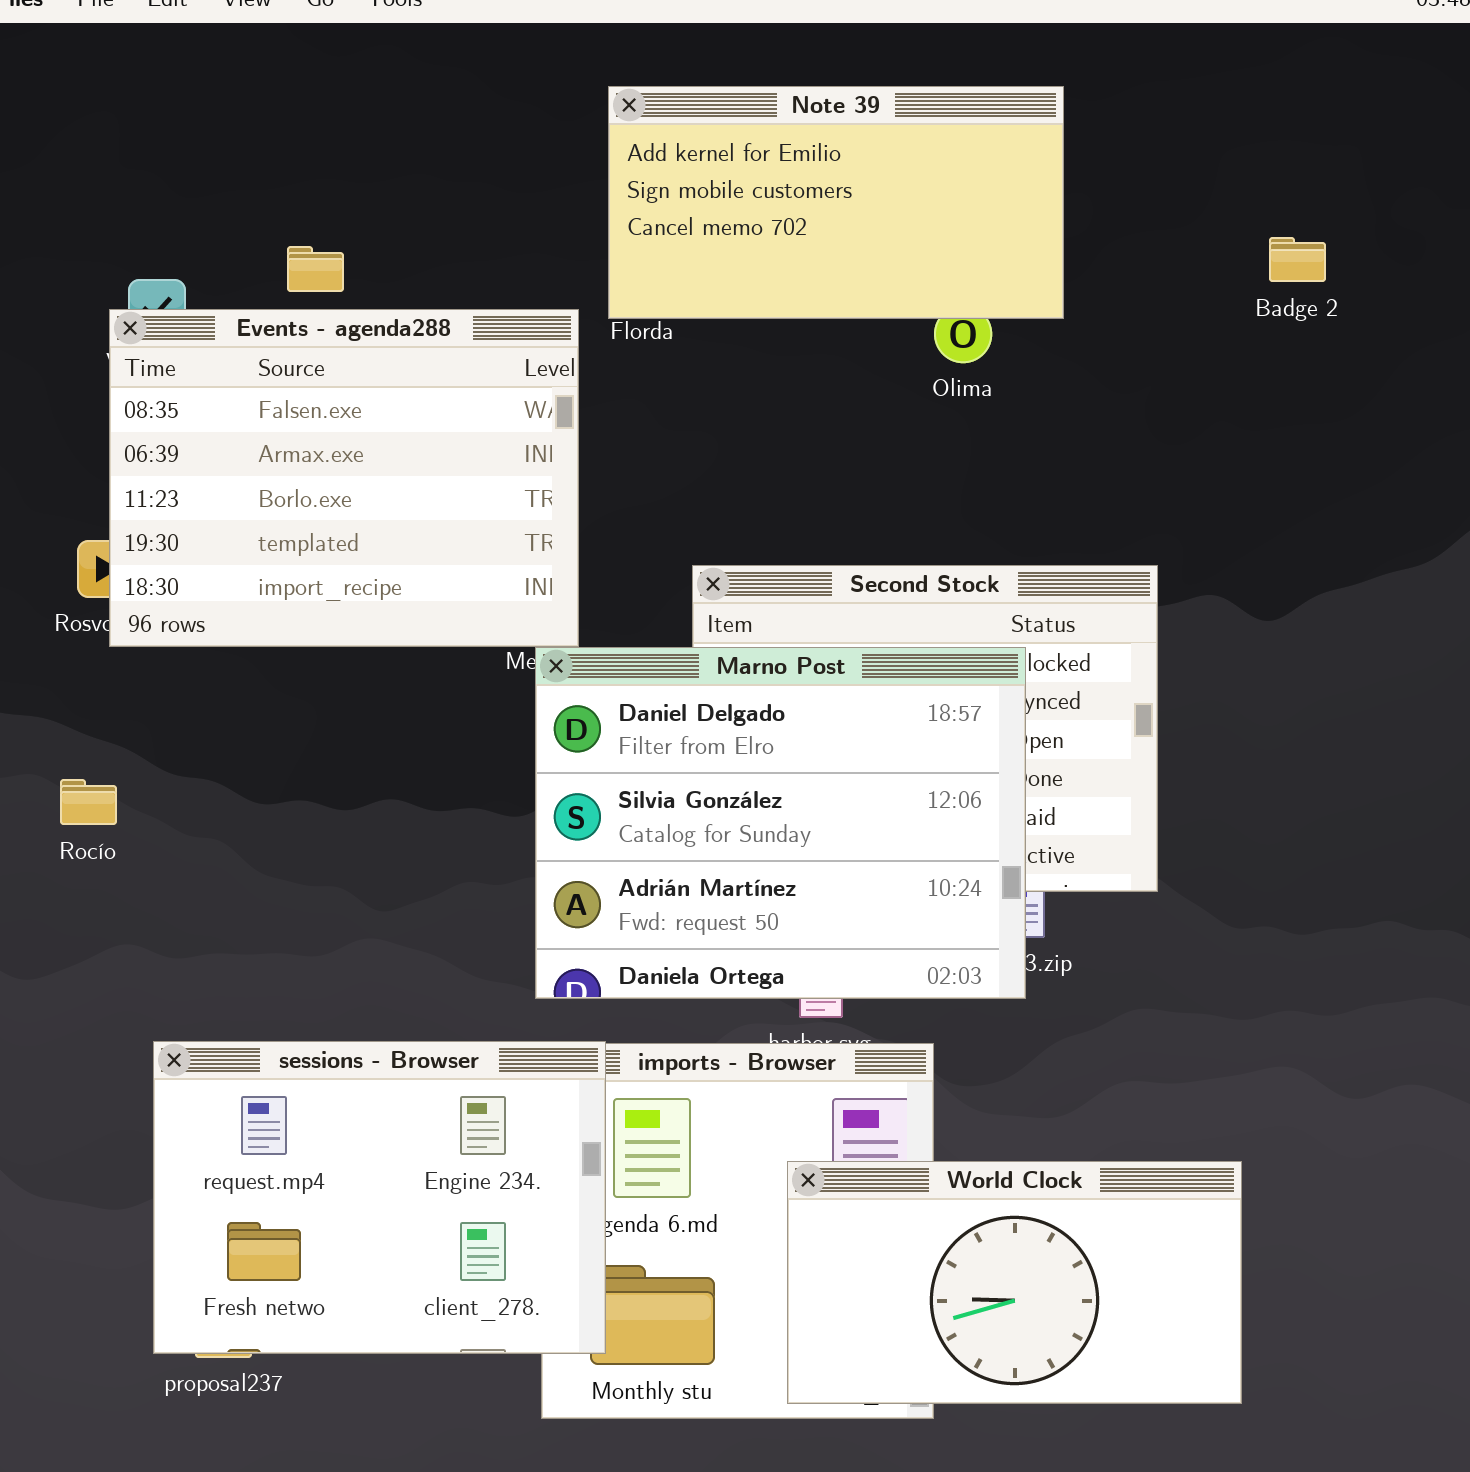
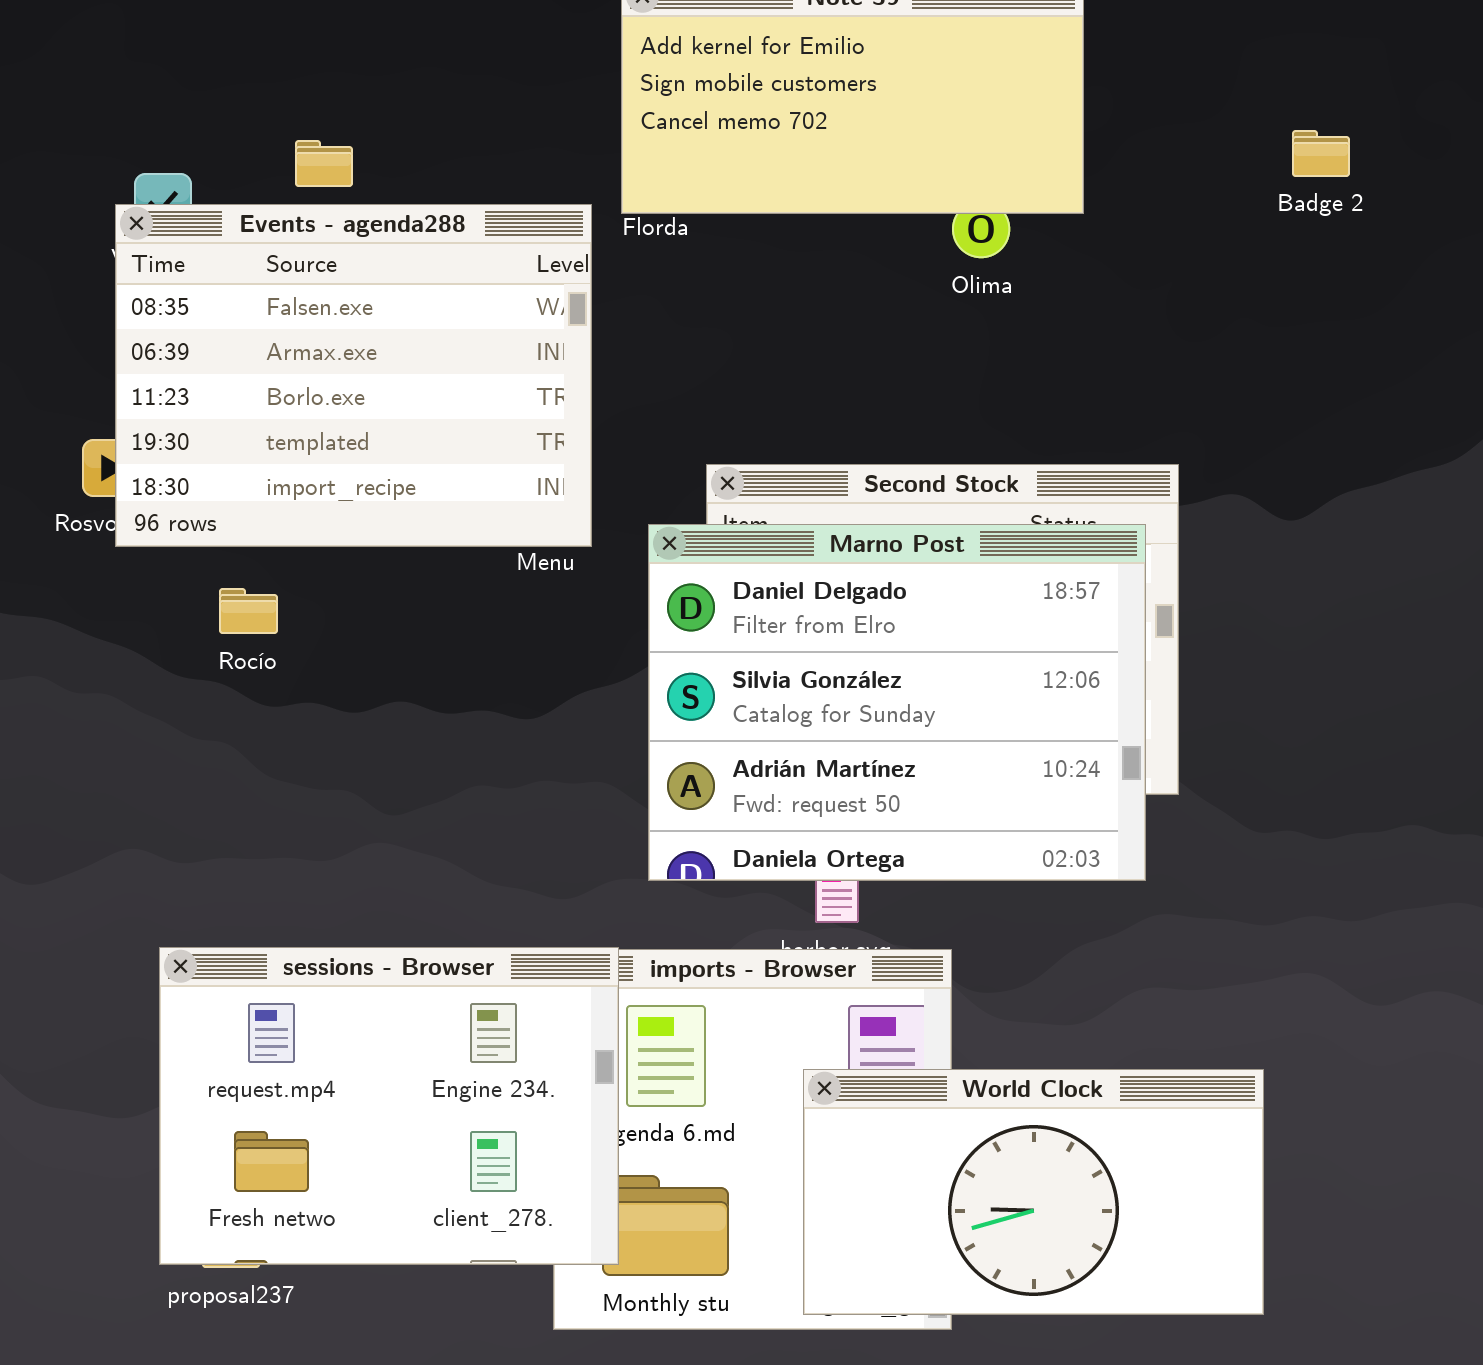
Marno Post: [535,647,1026,999] -> [648,524,1146,881], moved
Rocío: [60,779,117,825] -> [219,588,278,634], moved

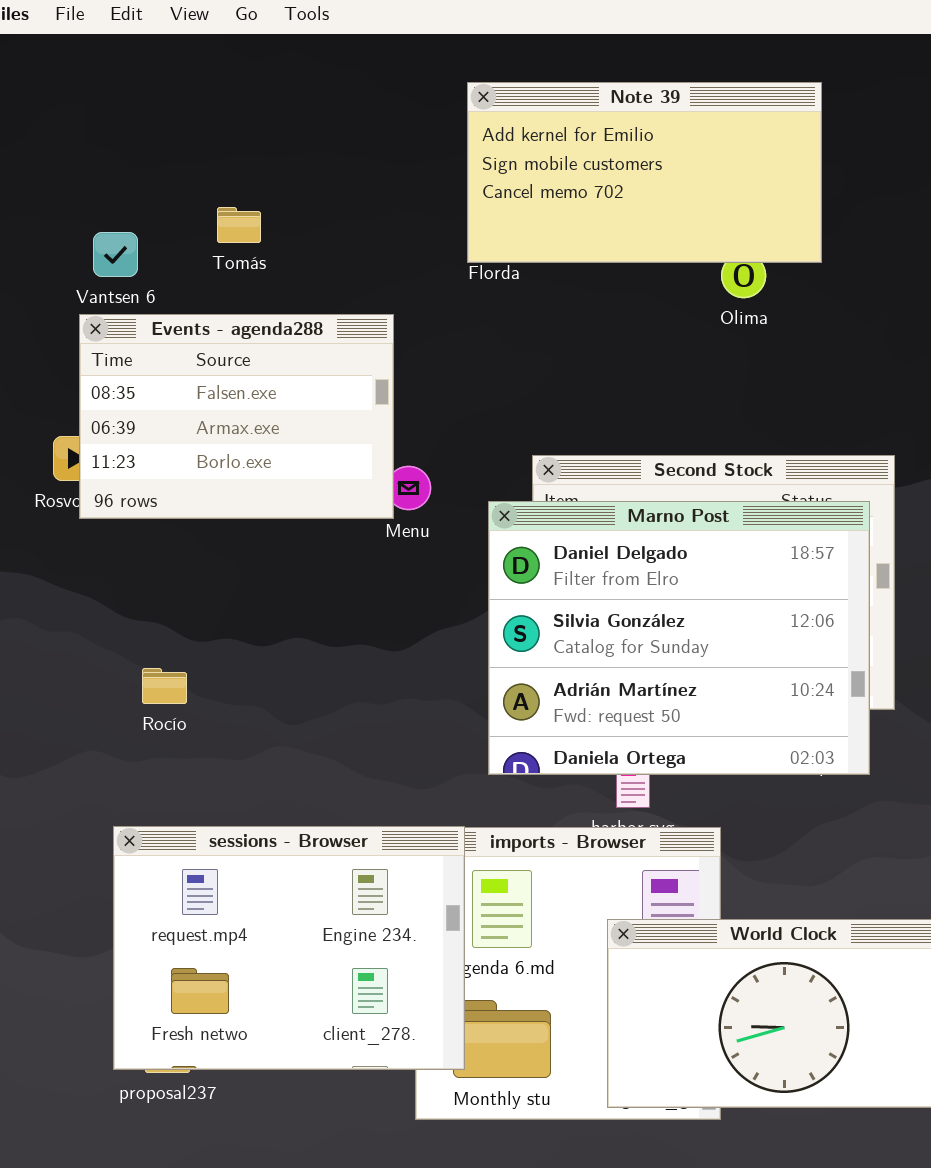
Events - agenda288: [115,204,592,547] -> [79,314,394,519], resized
Rocío: [219,588,278,634] -> [142,668,187,704], moved

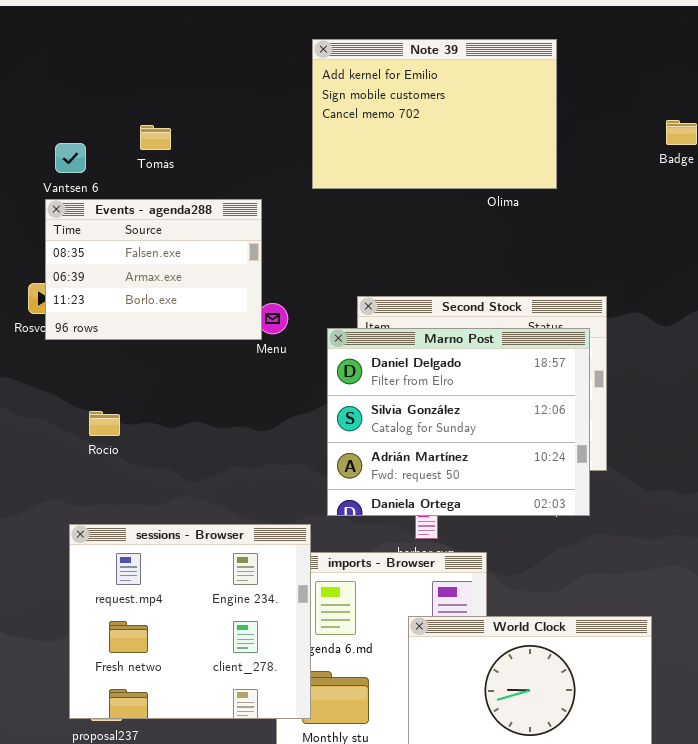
Note 39: [467,82,822,263] -> [312,39,557,189], resized
Rocío: [142,668,187,704] -> [89,411,120,436], moved
sessions - Browser: [113,826,465,1070] -> [69,524,311,719], resized

